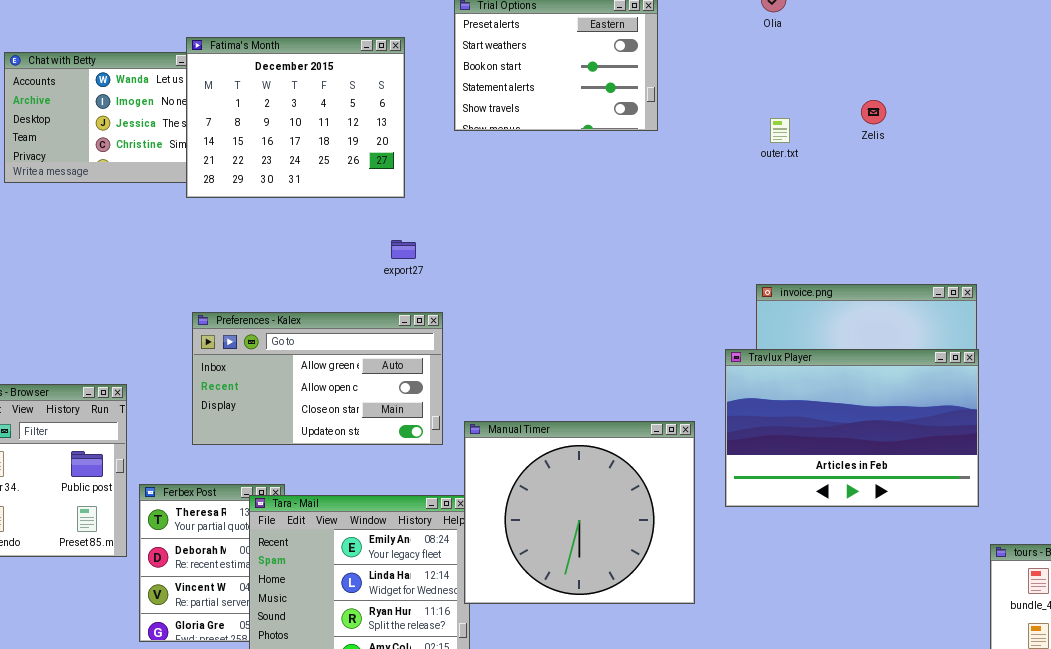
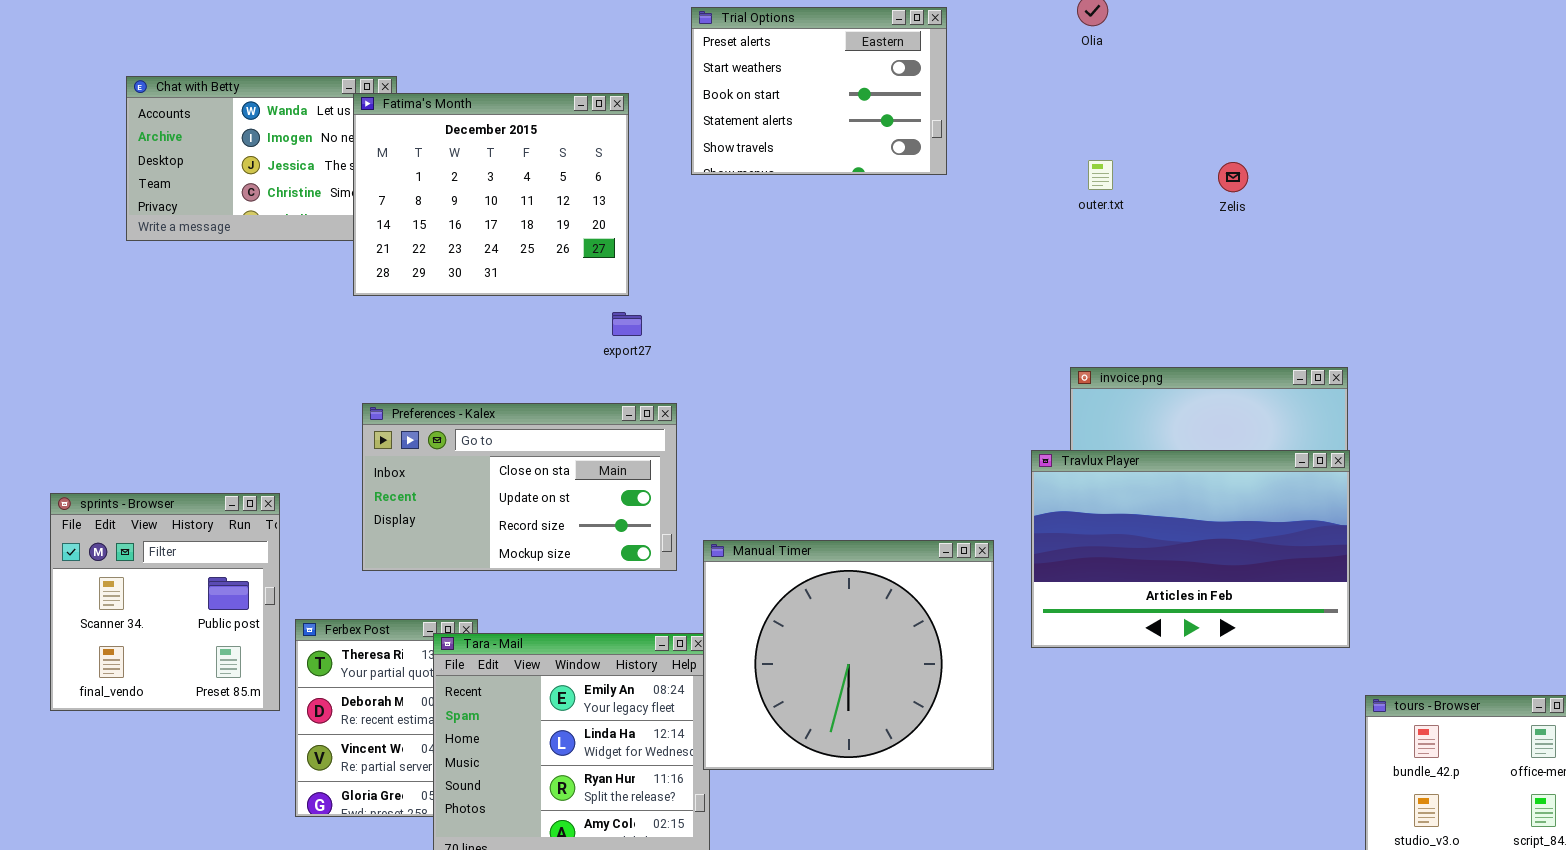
Fatima's Month: [186,37,405,198] -> [353,93,629,296], moved
Zelis: [861,100,886,124] -> [1218,162,1248,192], moved
Preferences - Kalex: [192,312,443,445] -> [362,403,677,571], scrolled down 2 rows

